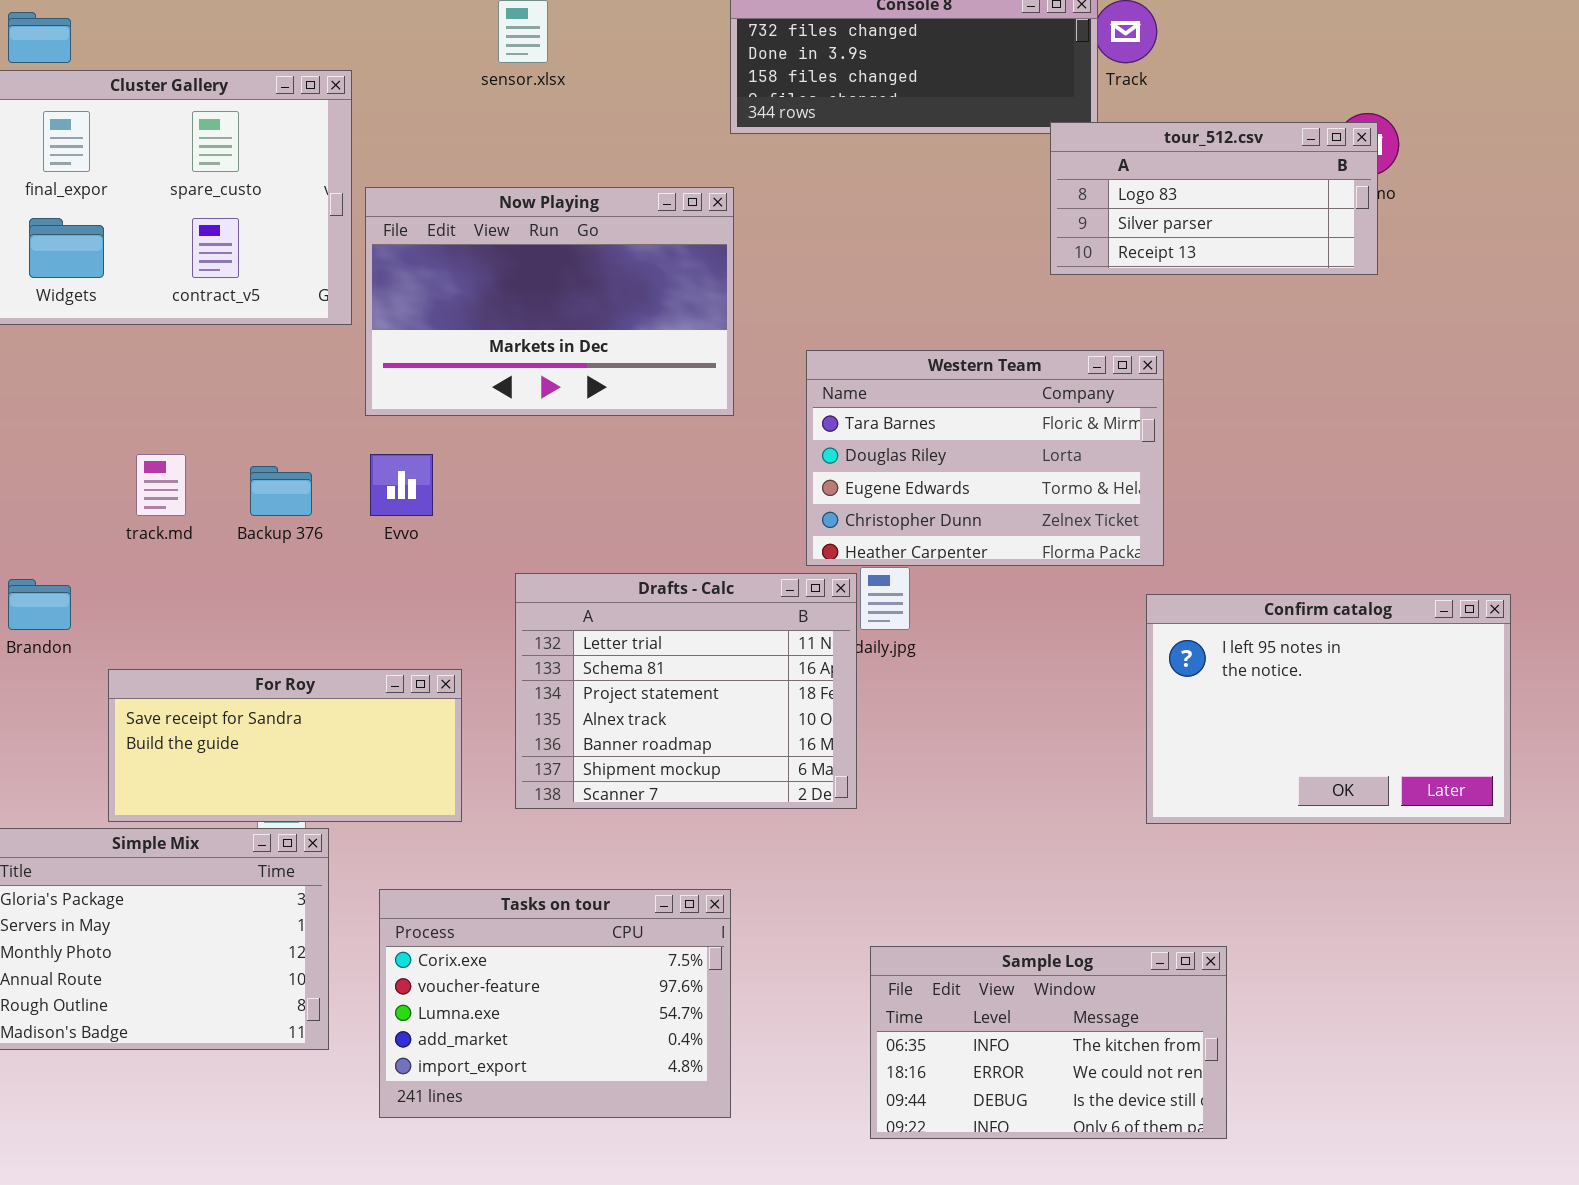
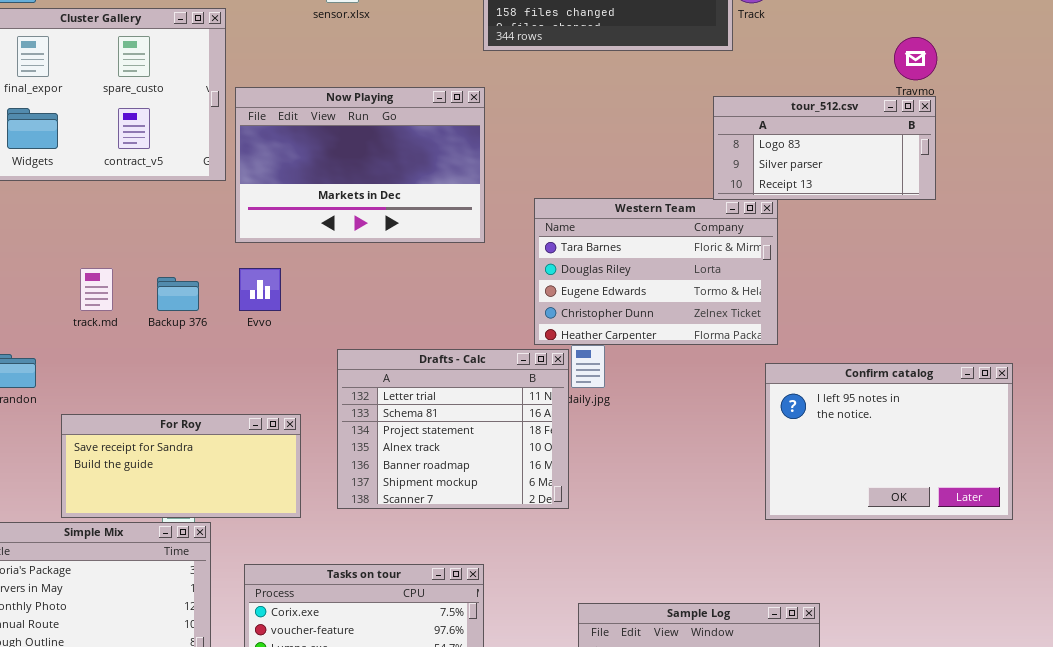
tour_512.csv: [1050,122,1378,275] -> [713,96,936,200], moved

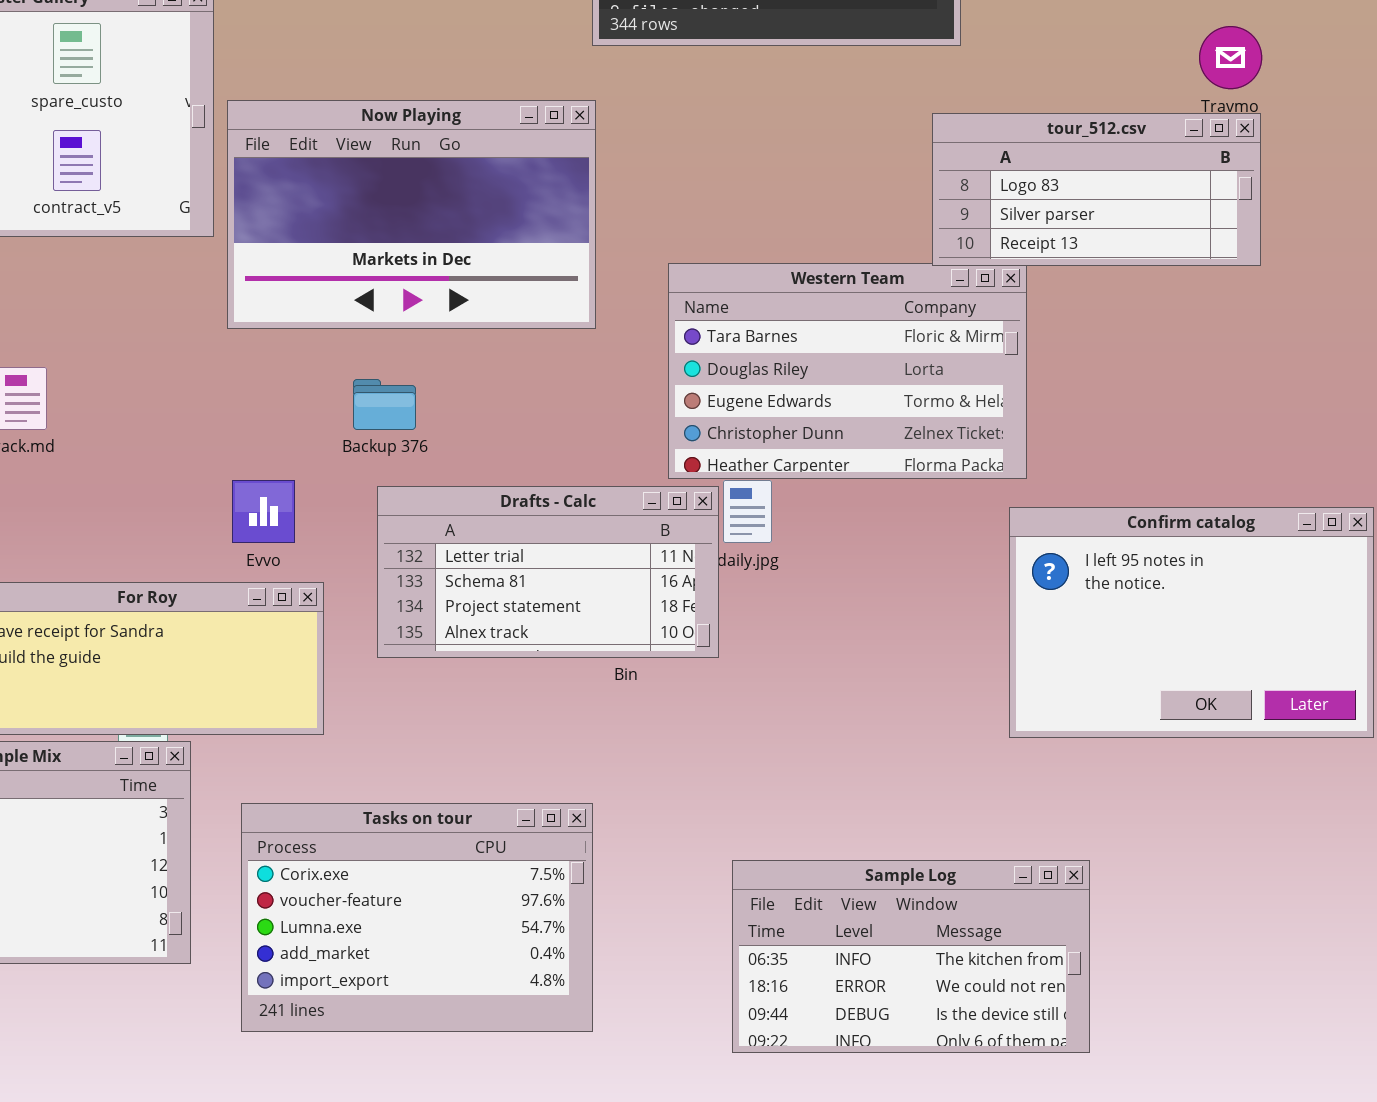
Evvo: [239,268,281,311] -> [232,480,295,543], moved
Backup 376: [157,277,199,311] -> [353,379,416,430], moved
Drafts - Calc: [337,349,569,509] -> [377,486,719,658], resized

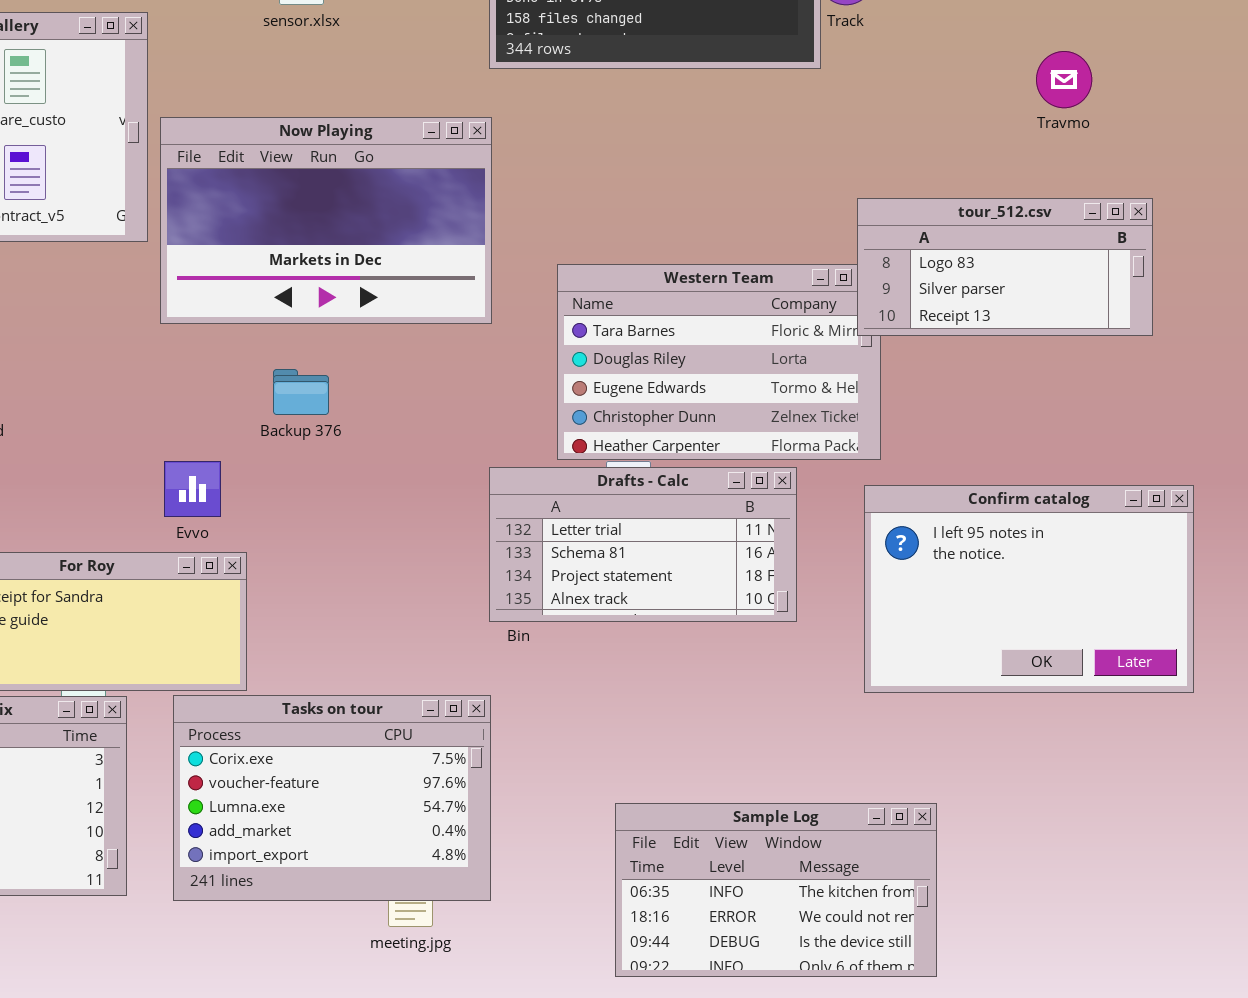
tour_512.csv: [932,113,1261,266] -> [857,198,1153,336], moved
Drafts - Calc: [377,486,719,658] -> [489,467,797,622], moved
Tasks on tour: [241,803,593,1032] -> [173,695,491,901], moved

